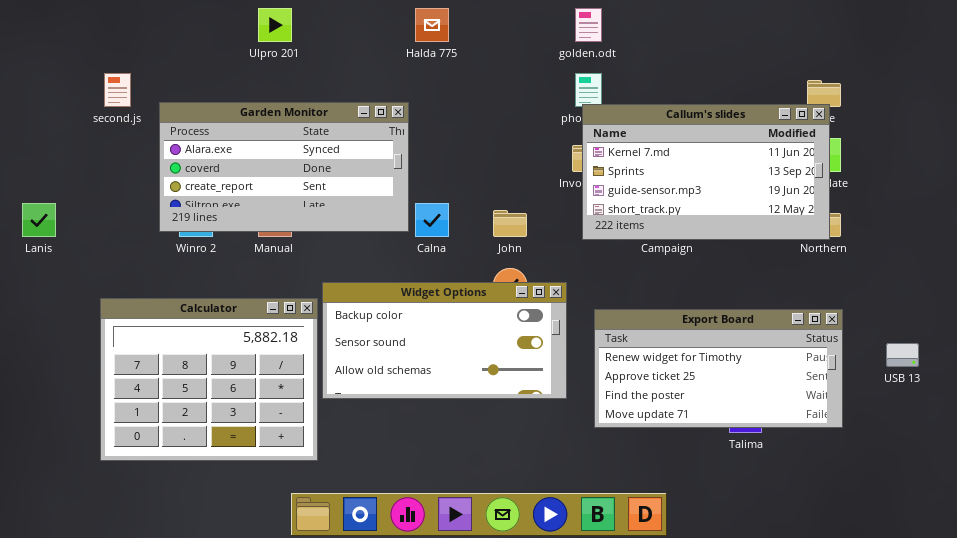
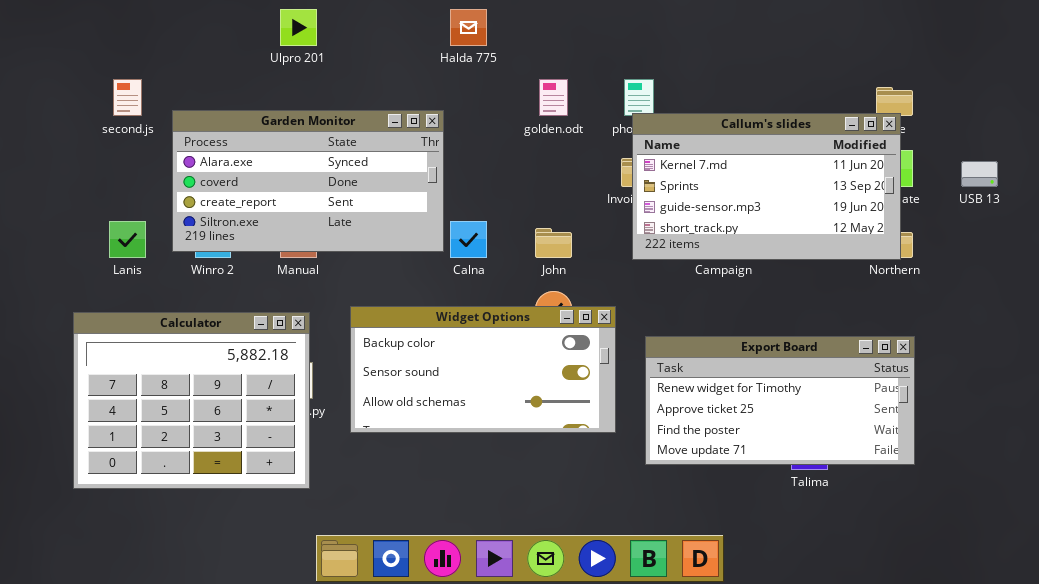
golden.odt: [575,8,602,42] -> [539,79,568,116], moved
Lanis: [22,203,56,237] -> [109,221,146,258], moved
Calculator: [100,298,318,461] -> [73,312,310,489], moved
USB 13: [886,343,919,367] -> [961,161,998,187], moved

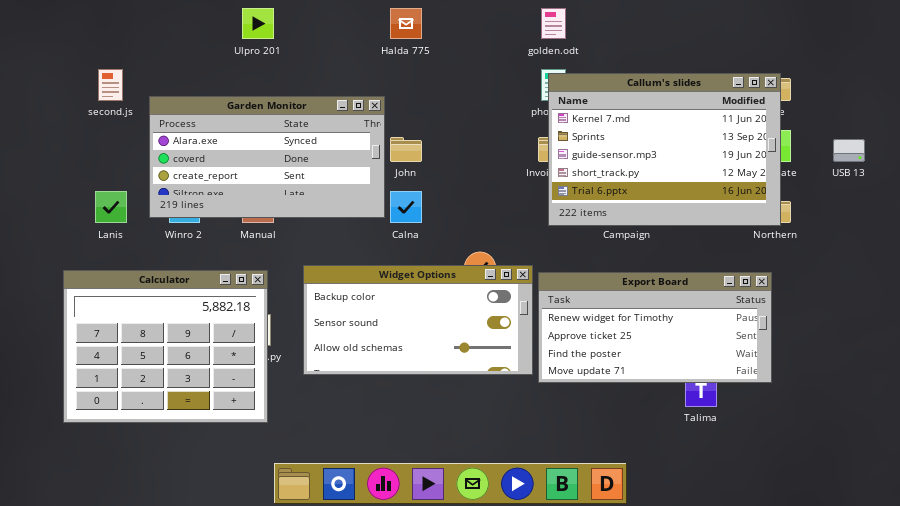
golden.odt: [539,79,568,116] -> [541,8,566,39], moved
Callum's slides: [632,113,901,260] -> [548,73,781,226], resized
John: [535,228,572,258] -> [390,137,422,162], moved
Export Board: [645,336,915,465] -> [538,272,772,383], moved

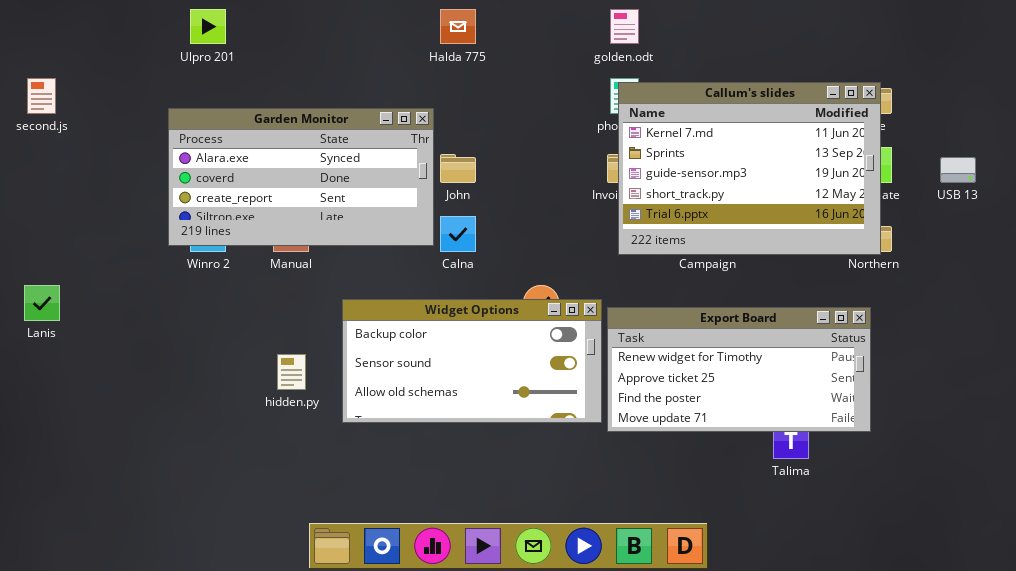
Ulpro 201: [242,8,274,39] -> [190,9,226,44], moved
second.js: [98,69,123,101] -> [27,78,56,114], moved
Lanis: [95,191,127,223] -> [24,285,60,321], moved
Calculator: [63,270,268,423] -> none, closed

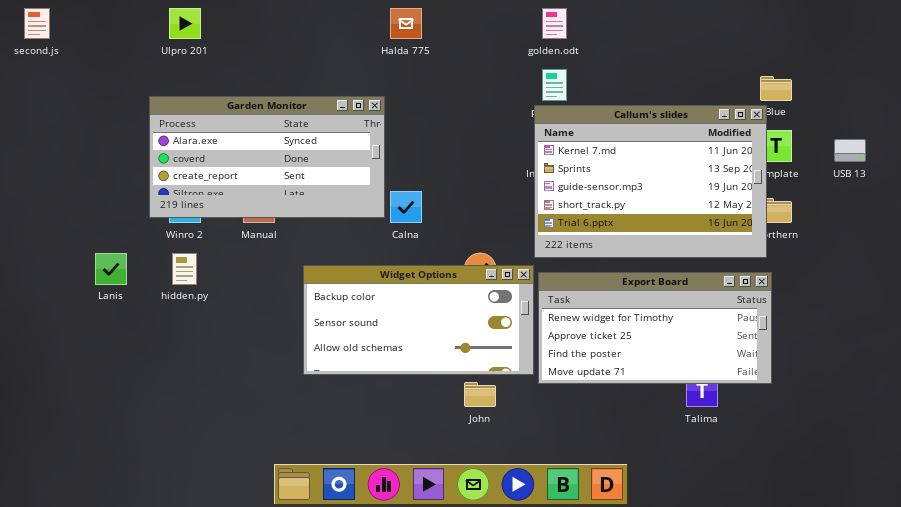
second.js: [27,78,56,114] -> [24,8,50,39], moved
Callum's slides: [618,82,881,255] -> [534,105,767,258], moved
John: [440,154,476,183] -> [464,382,496,407], moved
Lanis: [24,285,60,321] -> [95,253,127,285], moved
hidden.py: [277,354,306,390] -> [172,253,197,285], moved

